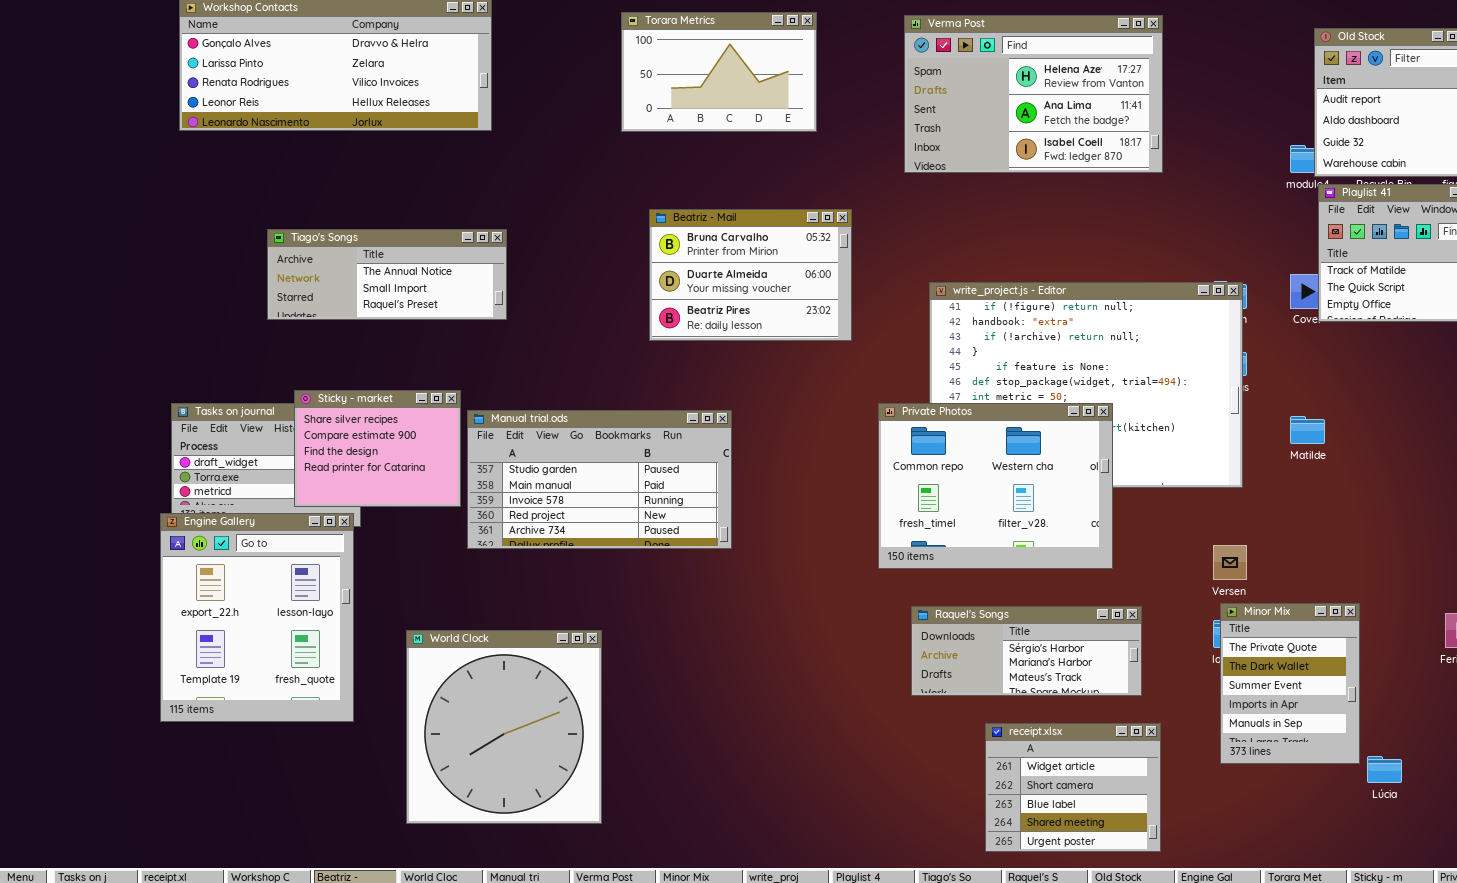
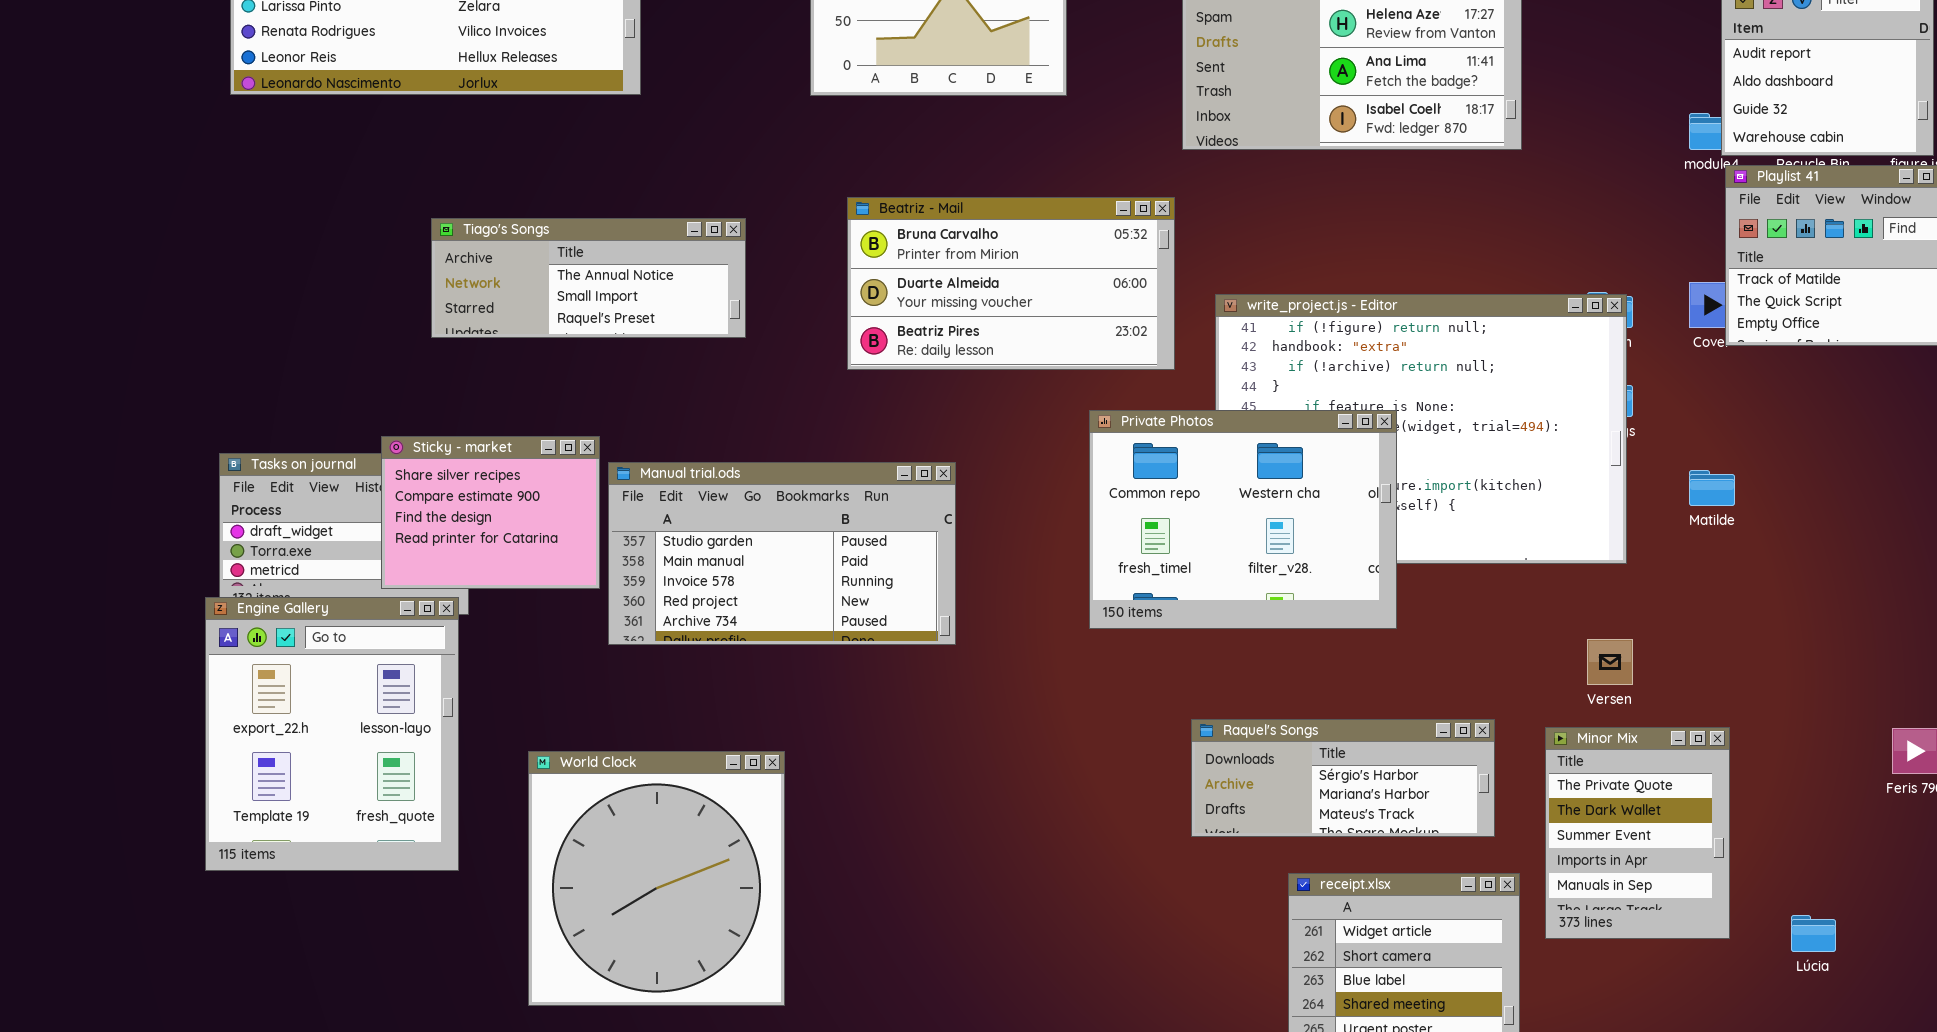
Beatriz - Mail: [649,209,852,341] -> [847,197,1175,370], resized
Tiago's Songs: [267,229,507,320] -> [431,218,746,338], moved
Private Photos: [878,403,1113,569] -> [1089,410,1397,629], moved
Minor Mix: [1220,603,1360,764] -> [1545,727,1730,939], moved

